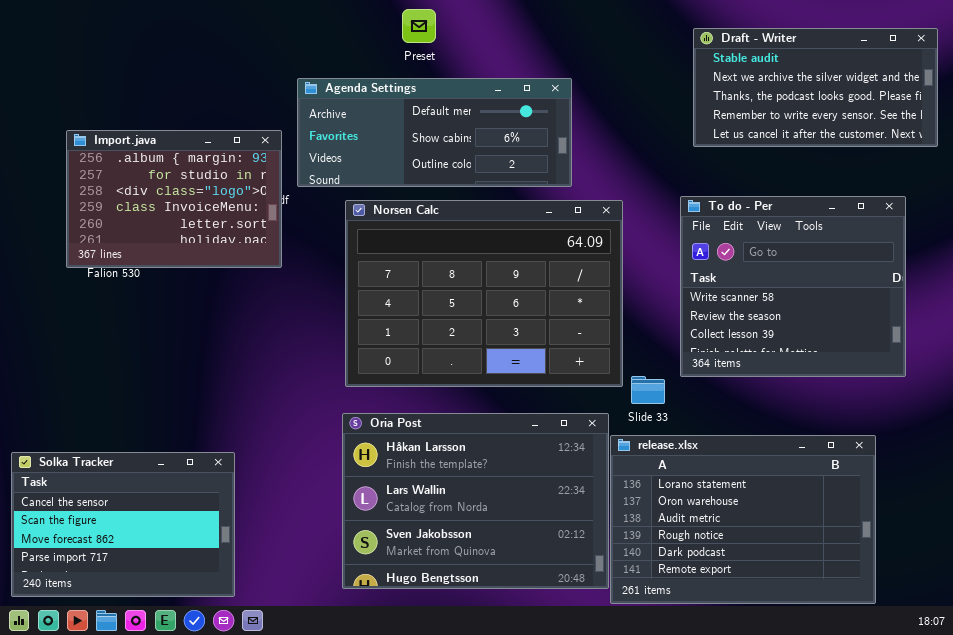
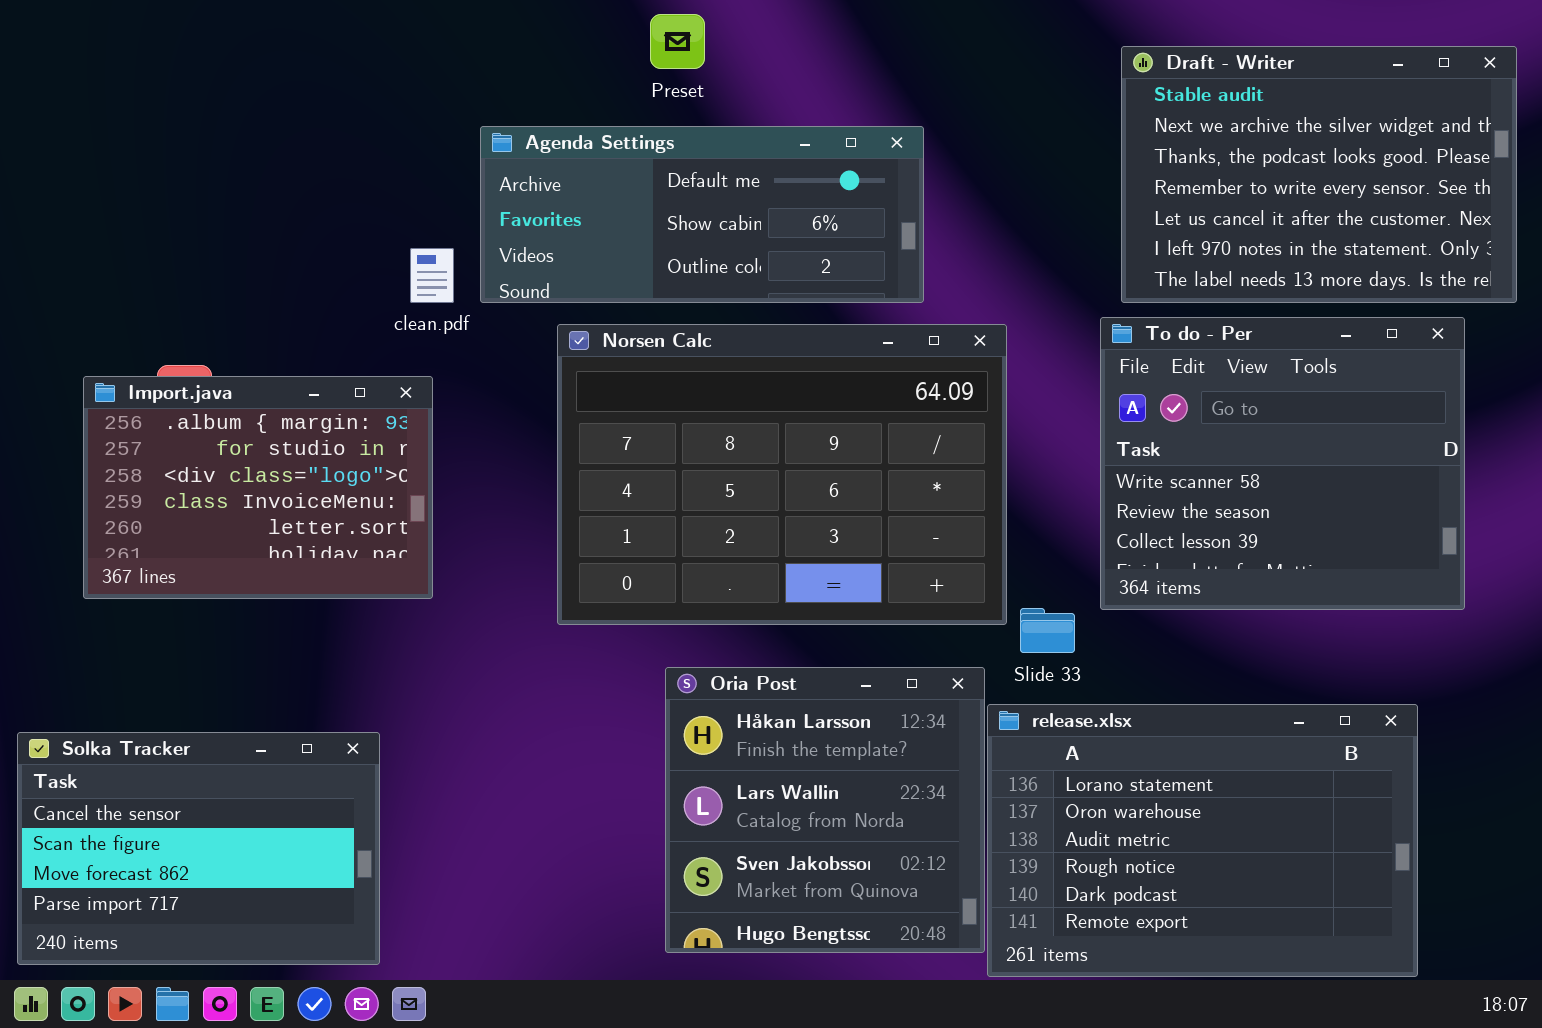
Draft - Writer: [693,28,938,147] -> [1121,46,1517,303], resized
Import.java: [66,130,282,268] -> [83,376,433,599], moved
Oria Post: [342,413,609,589] -> [665,667,985,953], resized

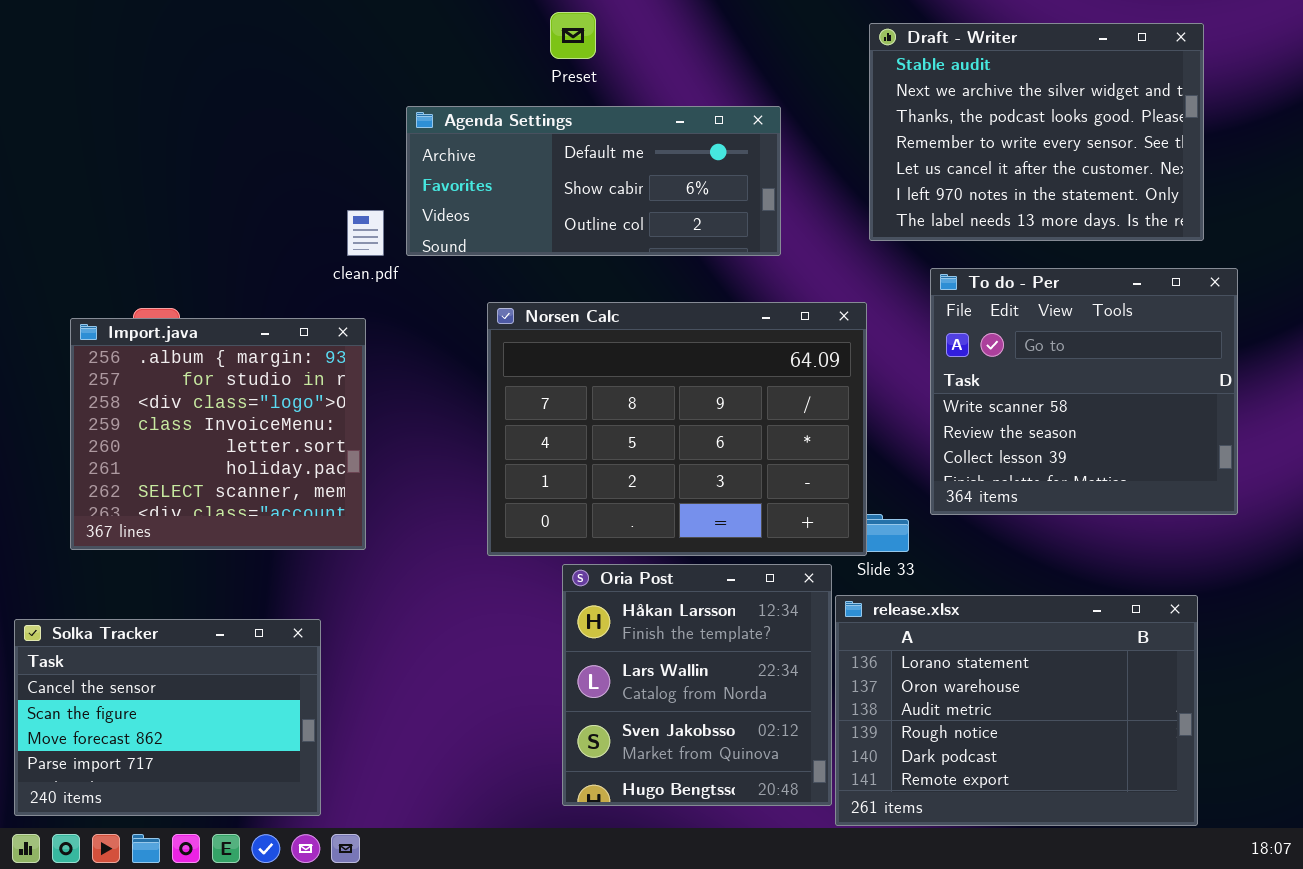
Draft - Writer: [1121,46,1517,303] -> [869,23,1204,241], moved
Norsen Calc: [557,324,1007,625] -> [487,302,867,556], moved
Import.java: [83,376,433,599] -> [70,318,366,550], resized

